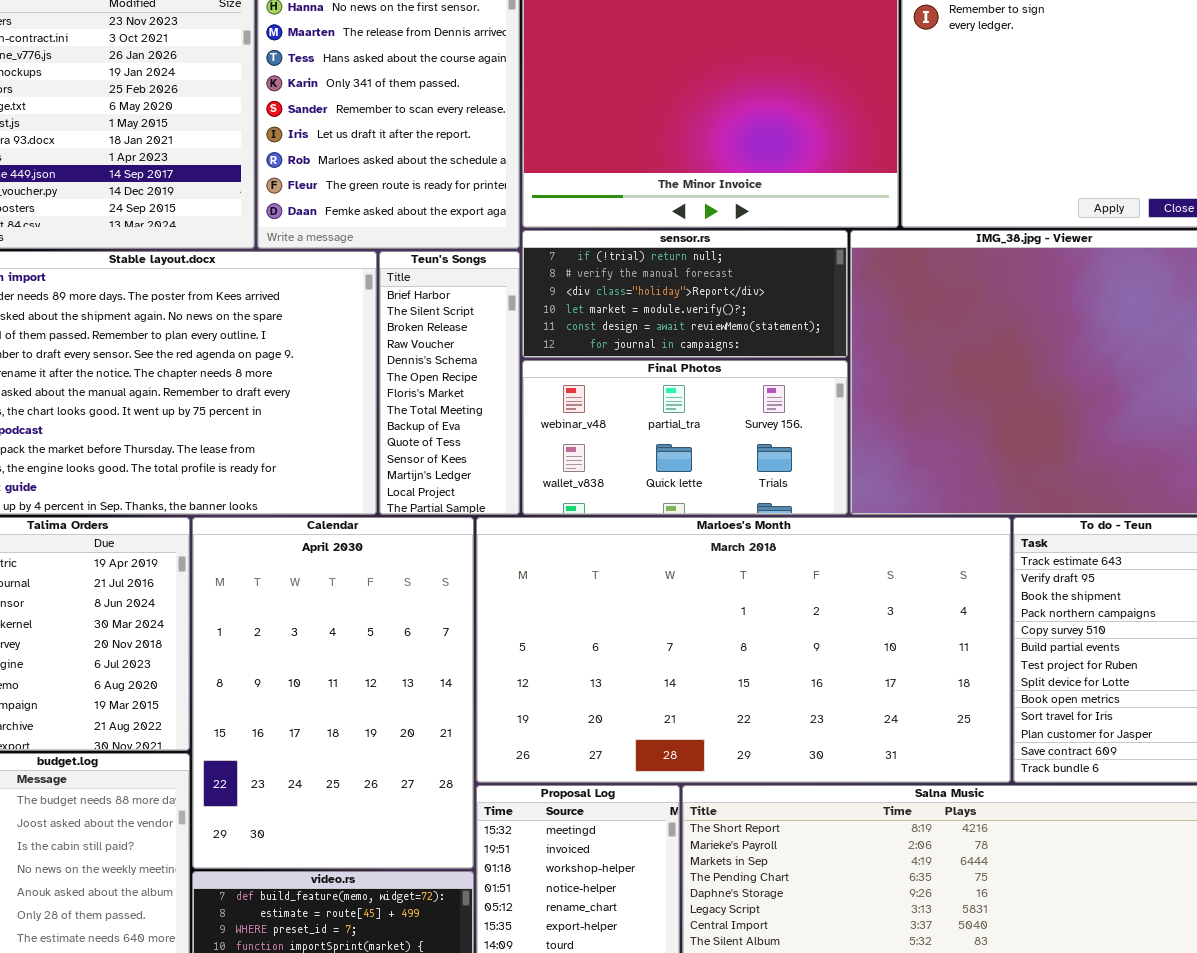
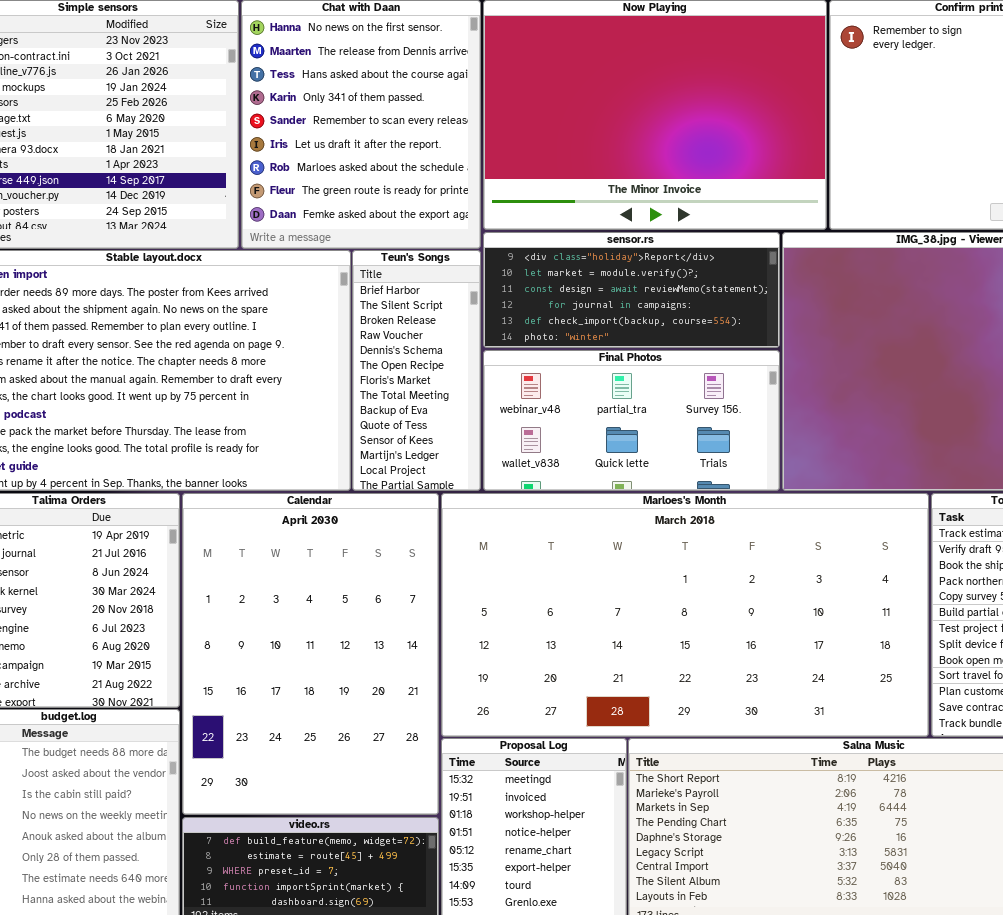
sensor.rs: [522,230,848,358] -> [483,232,780,348], scrolled down 2 rows

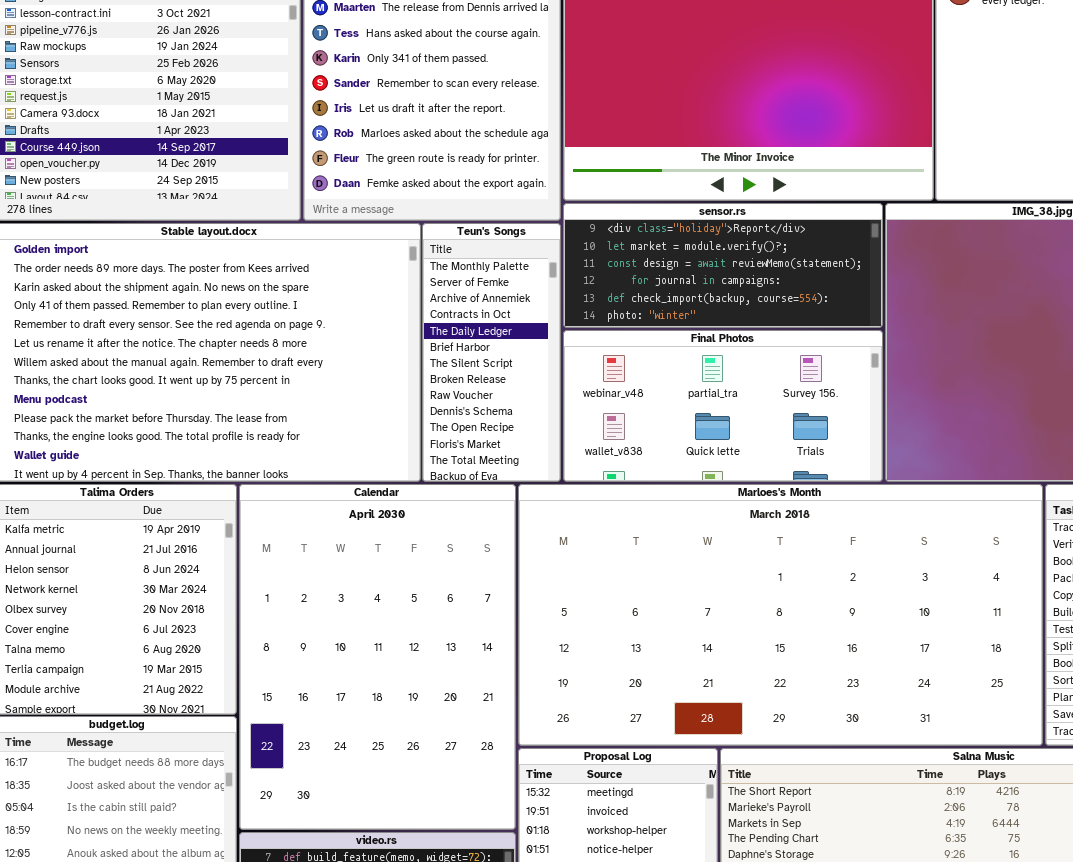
Teun's Songs: [352,250,481,491] -> [422,223,561,482], scrolled up 5 rows

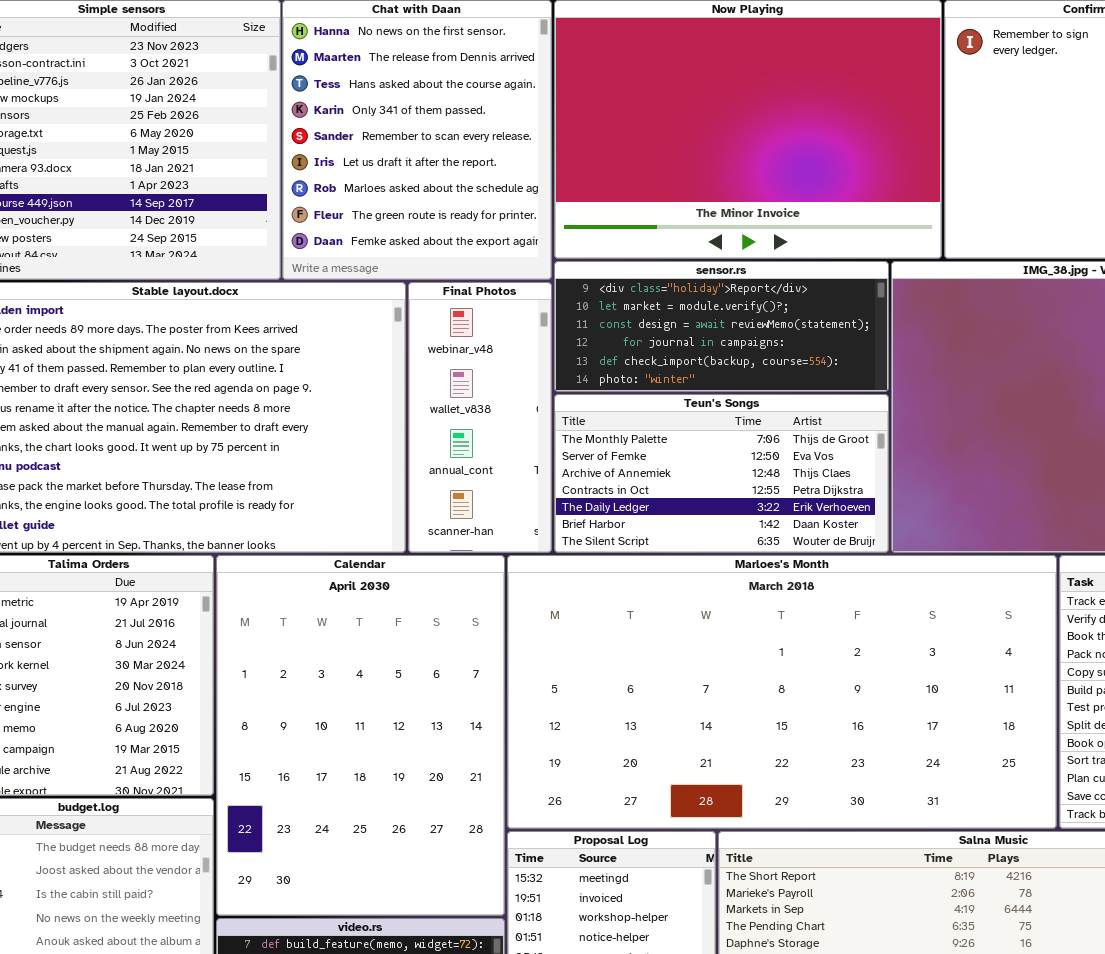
Teun's Songs: [422,223,561,482] -> [554,394,889,553], moved, resized
Final Photos: [563,330,883,482] -> [408,282,552,553], moved, resized

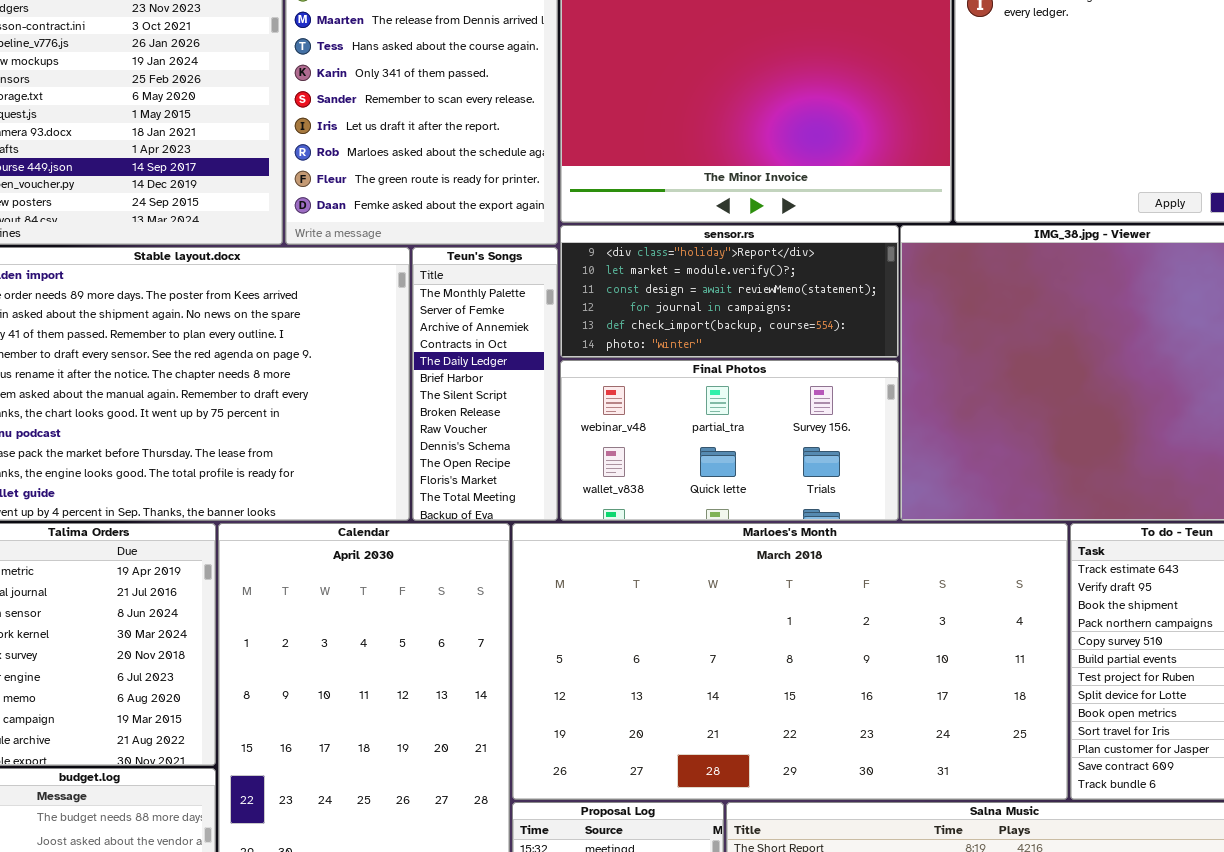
Final Photos: [408,282,552,553] -> [560,360,899,521], moved, resized
Teun's Songs: [554,394,889,553] -> [412,247,558,521], moved, resized

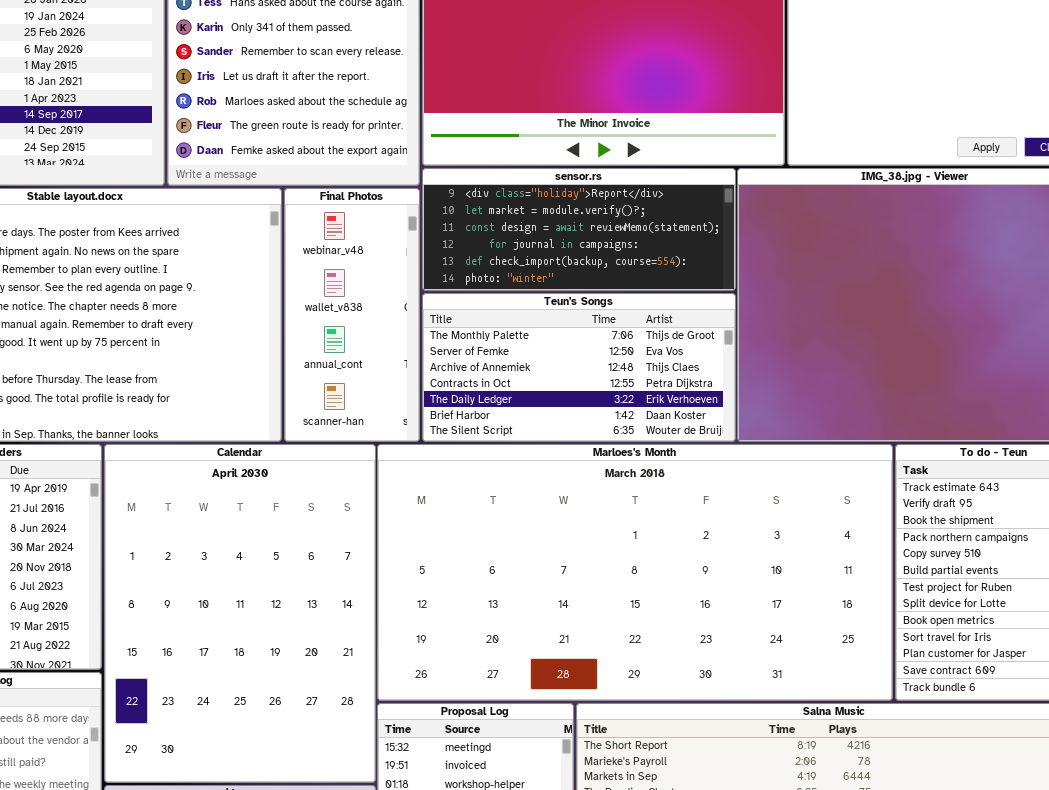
Teun's Songs: [412,247,558,521] -> [422,293,736,442], moved, resized
Final Photos: [560,360,899,521] -> [284,188,420,442], moved, resized

